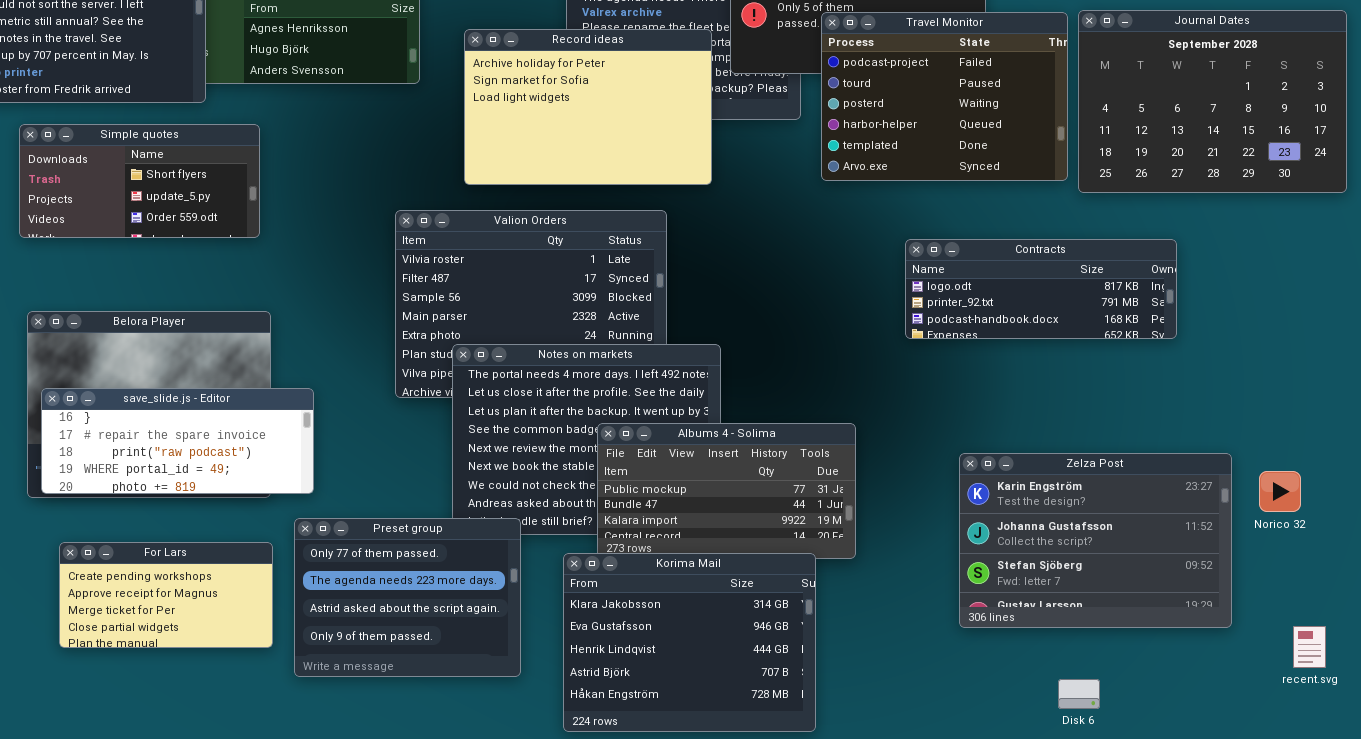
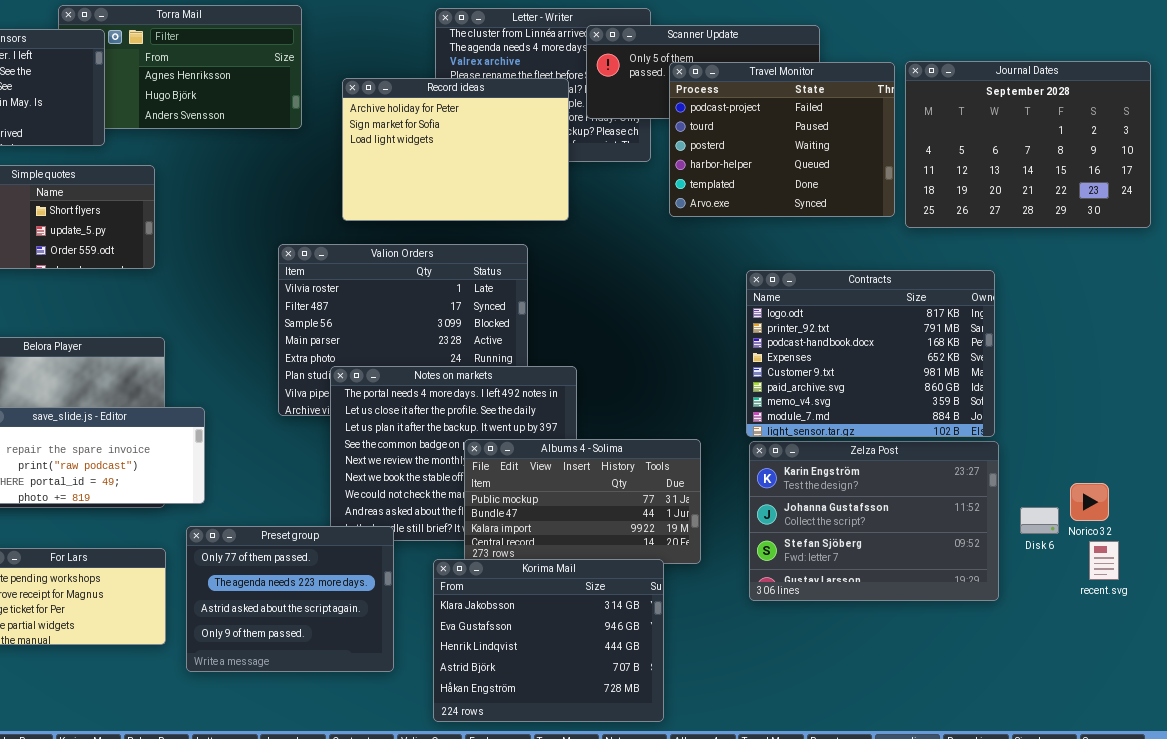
Contracts: [905,239,1177,339] -> [746,270,995,437], resized
Zelza Post: [959,453,1232,628] -> [749,441,999,601], moved
recent.svg: [1293,626,1326,668] -> [1089,541,1119,580], moved
Disk 6: [1058,679,1100,709] -> [1020,507,1059,534], moved

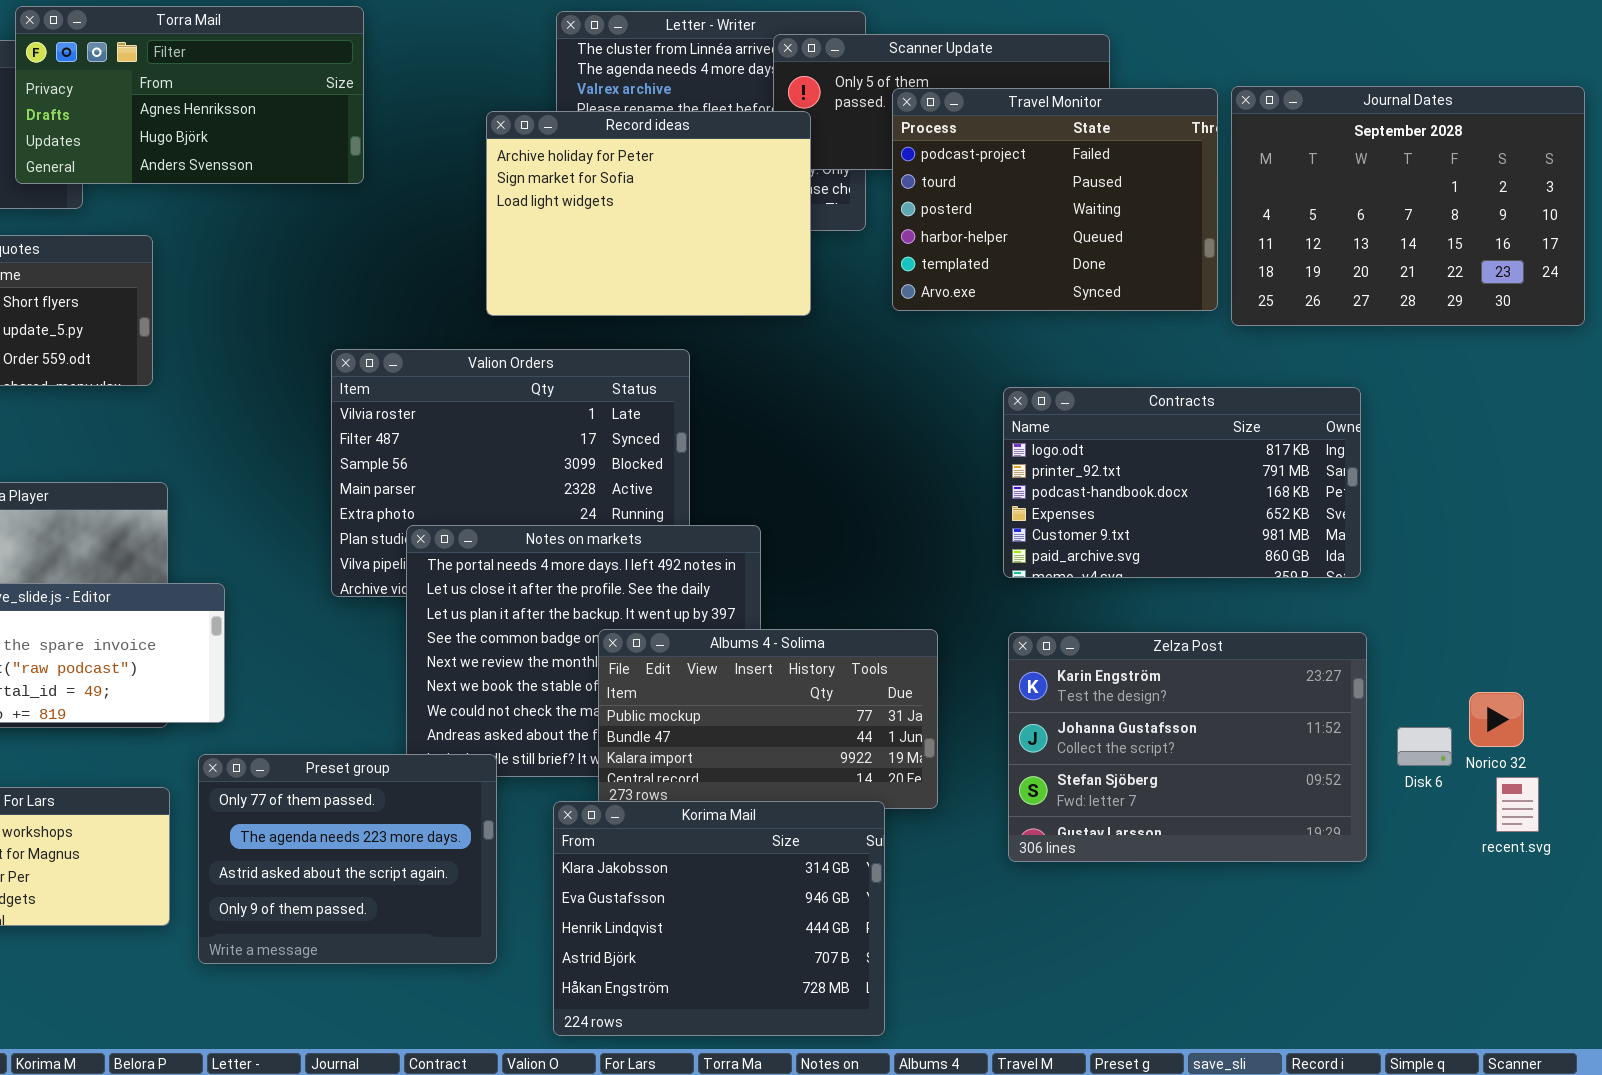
Torra Mail: [58,5,302,129] -> [15,6,364,184], raised
Record ideas: [342,78,569,221] -> [486,111,811,316], moved
Contracts: [746,270,995,437] -> [1003,387,1361,578], resized

